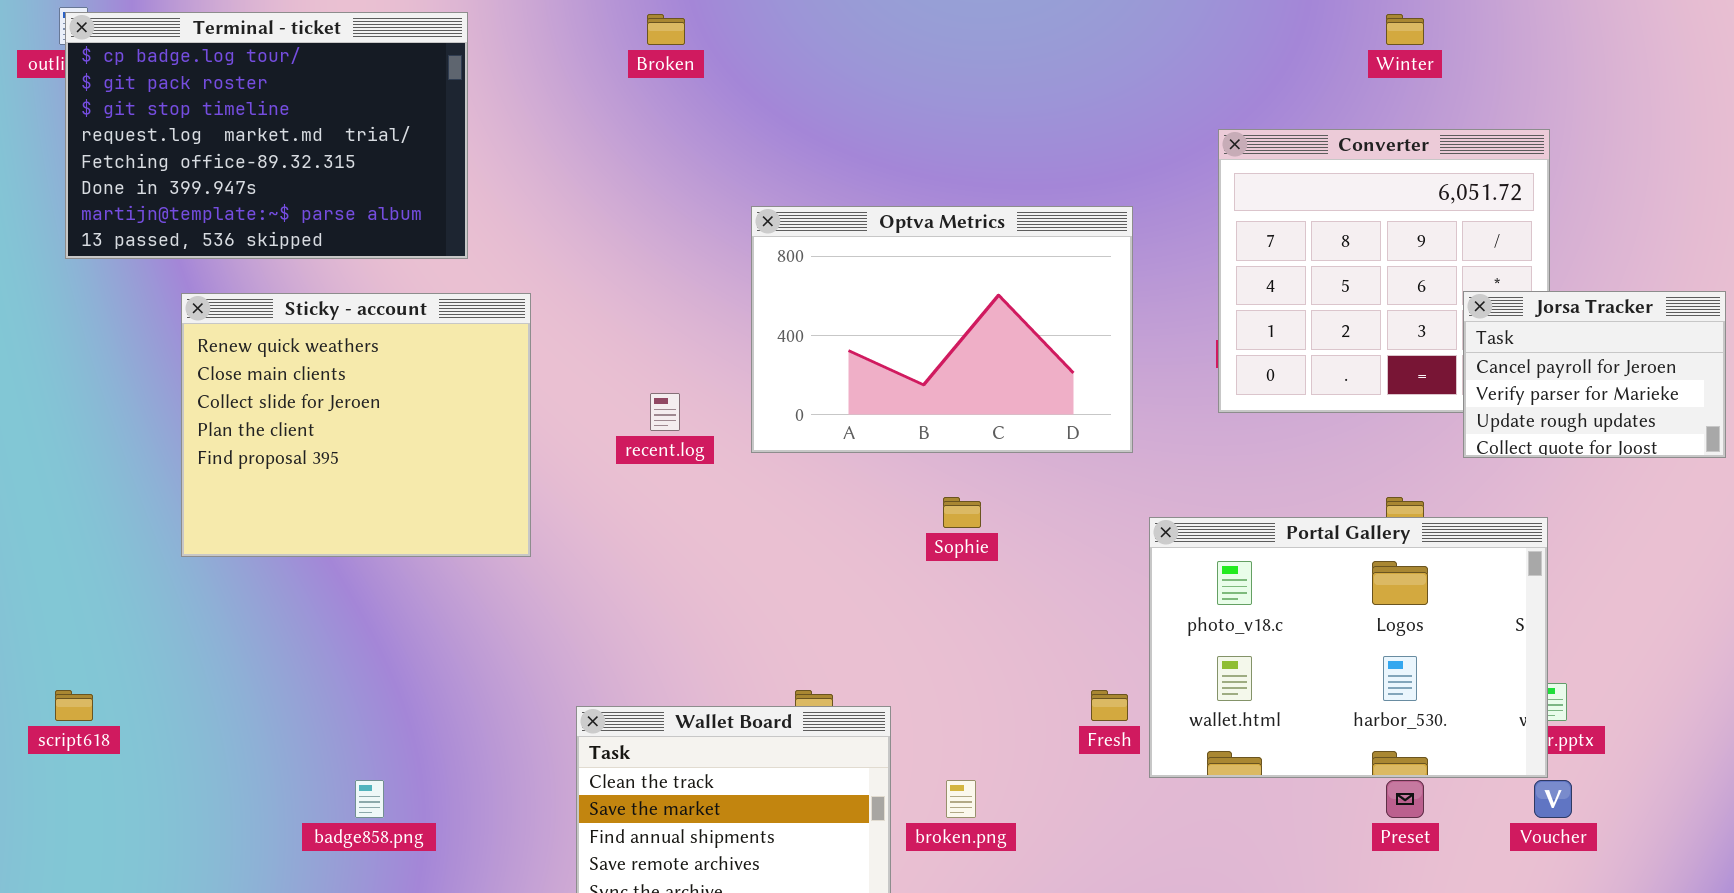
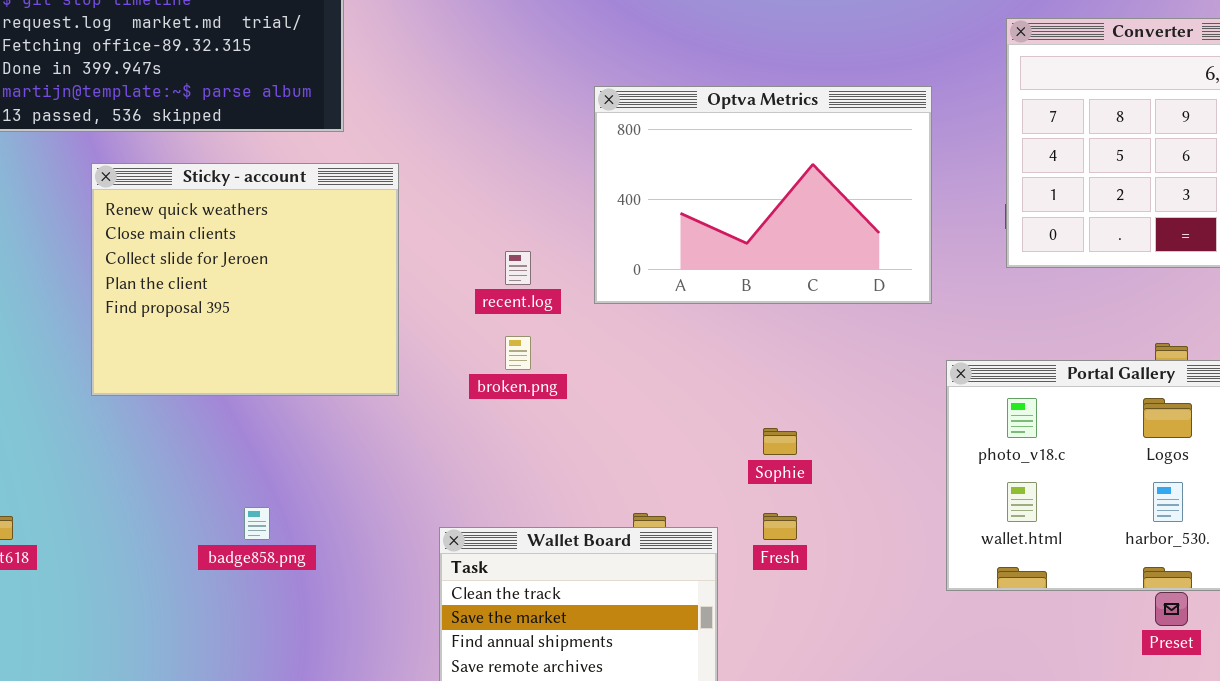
Sophie: [943,497,981,528] -> [763,428,797,455], moved
Fresh: [1091,690,1128,721] -> [763,513,797,540], moved
badge858.png: [355,780,384,818] -> [244,507,270,540], moved
broken.png: [946,780,976,818] -> [505,336,531,370], moved

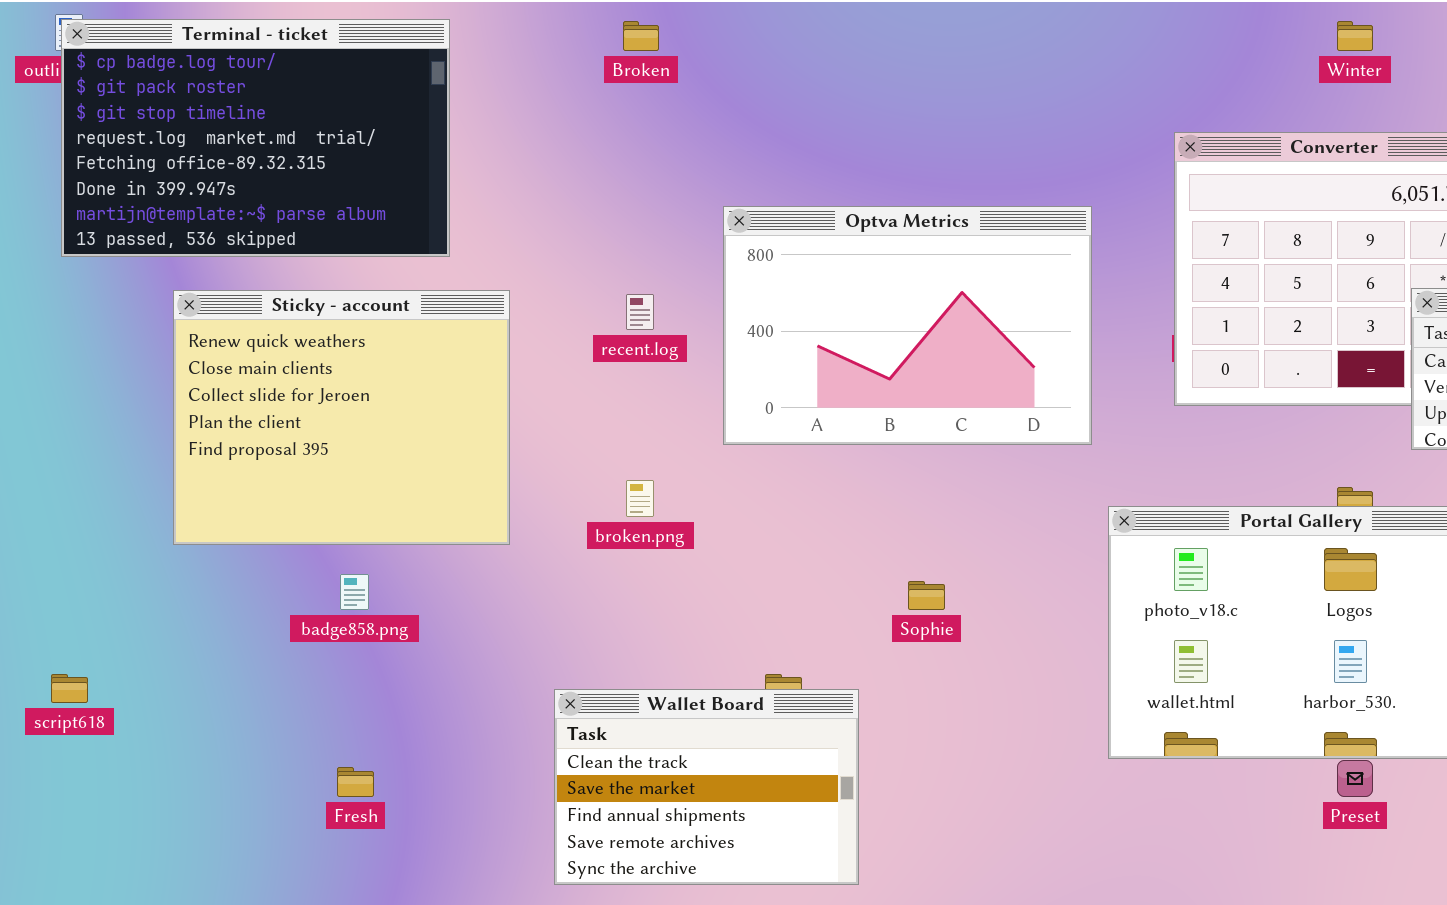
recent.log: [505,251,531,285] -> [626,294,654,330], moved
badge858.png: [244,507,270,540] -> [340,574,369,610], moved
Fresh: [763,513,797,540] -> [337,767,374,797], moved

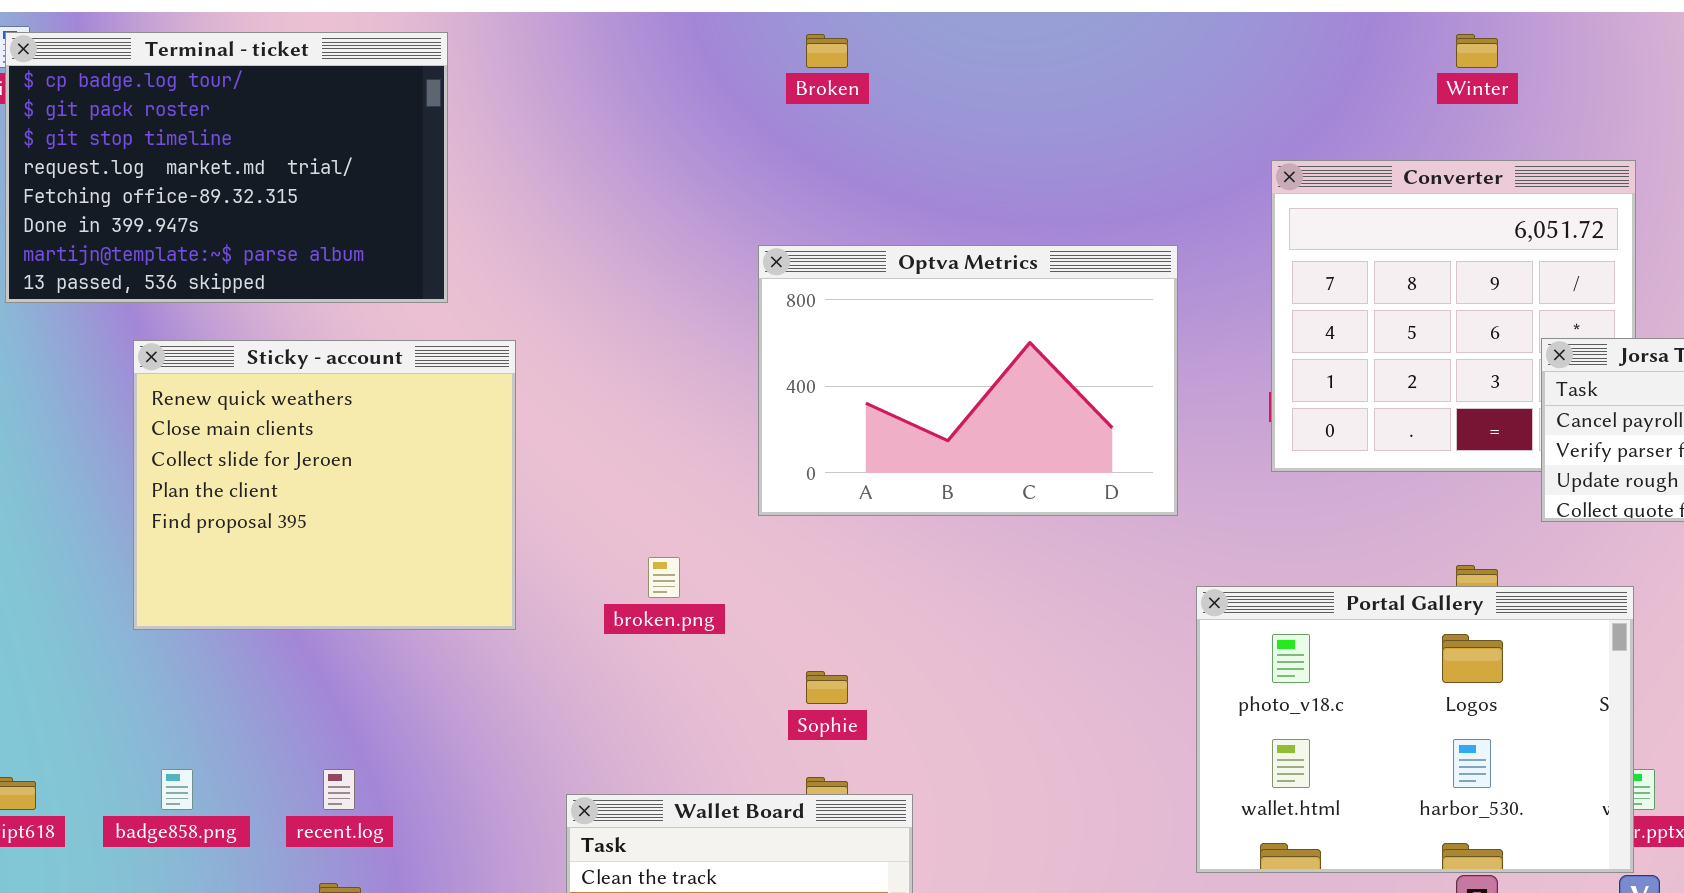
Broken: [623,21,659,51] -> [806,34,848,68], moved
recent.log: [626,294,654,330] -> [323,769,355,810], moved
badge858.png: [340,574,369,610] -> [161,769,193,810], moved
Sophie: [908,581,945,610] -> [806,671,848,704], moved

